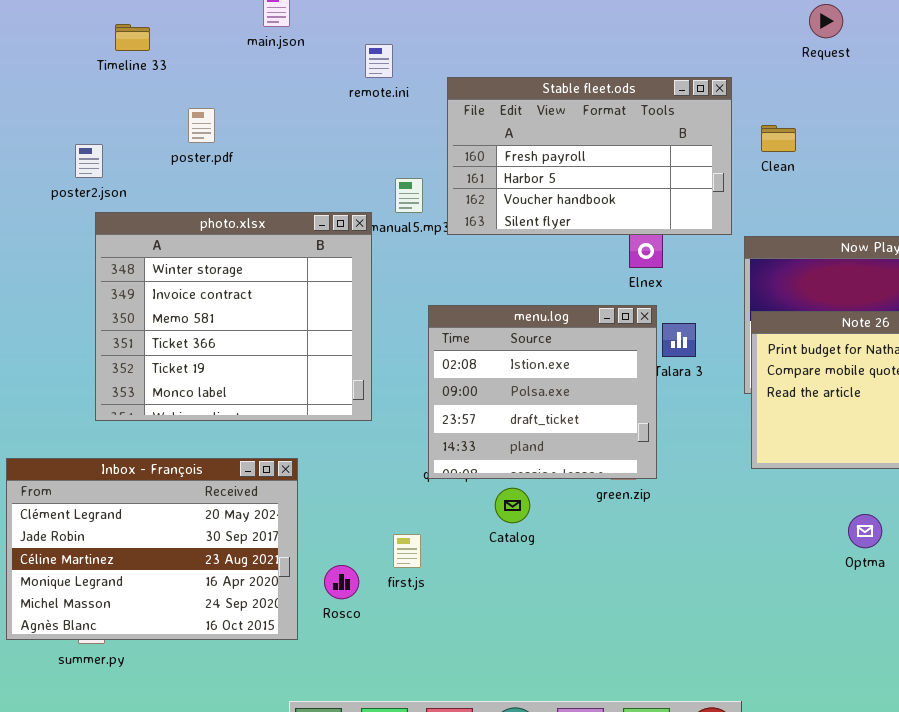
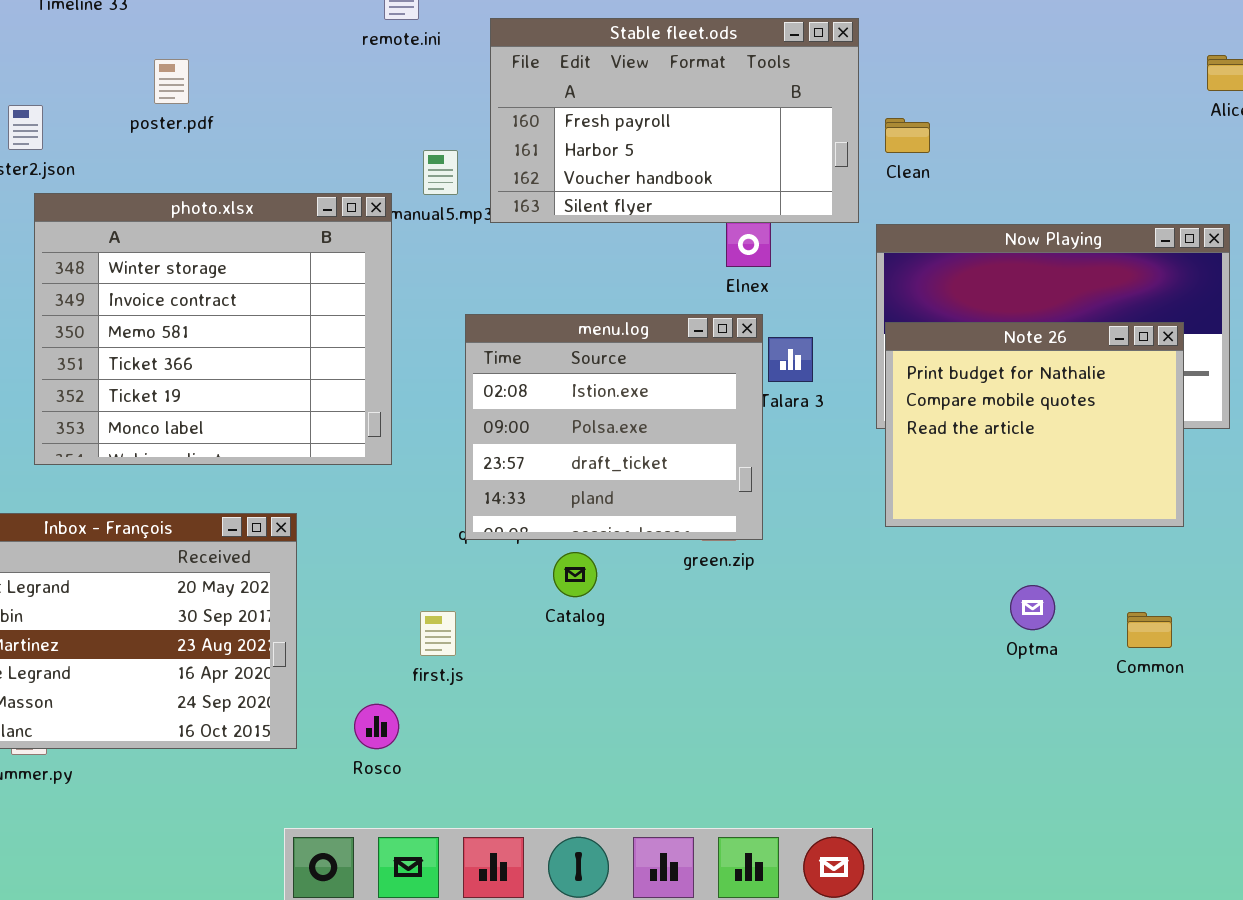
Clean: [761,125,796,152] -> [885,118,930,153], moved
Rosco: [324,565,359,599] -> [354,704,399,749], moved

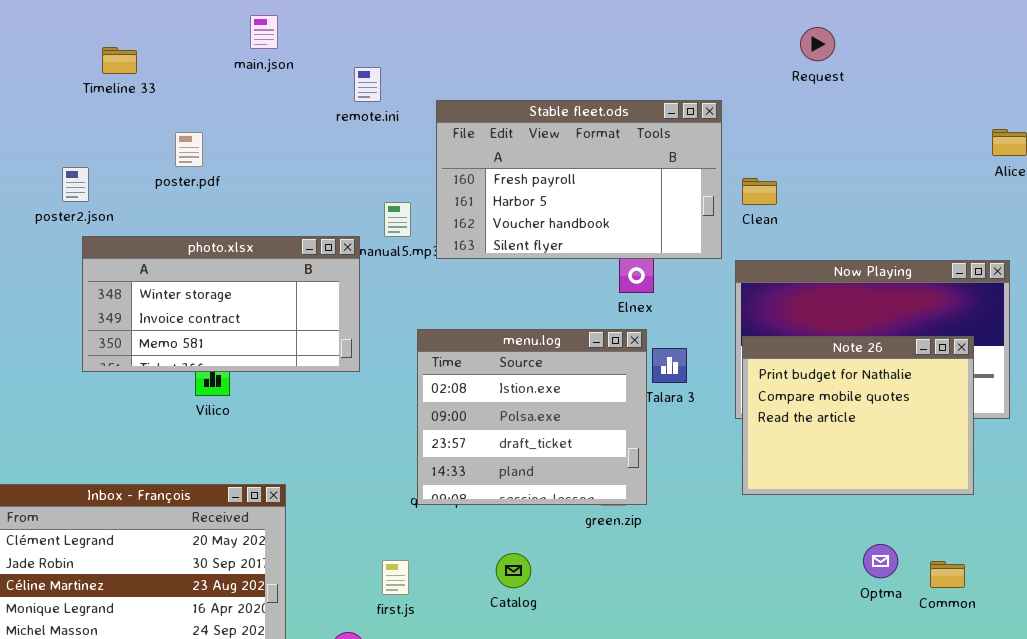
photo.xlsx: [34,193,392,465] -> [82,236,360,372], resized
Catalog: [553,552,597,597] -> [496,553,531,588], moved
Optma: [1010,585,1055,630] -> [863,544,898,578], moved

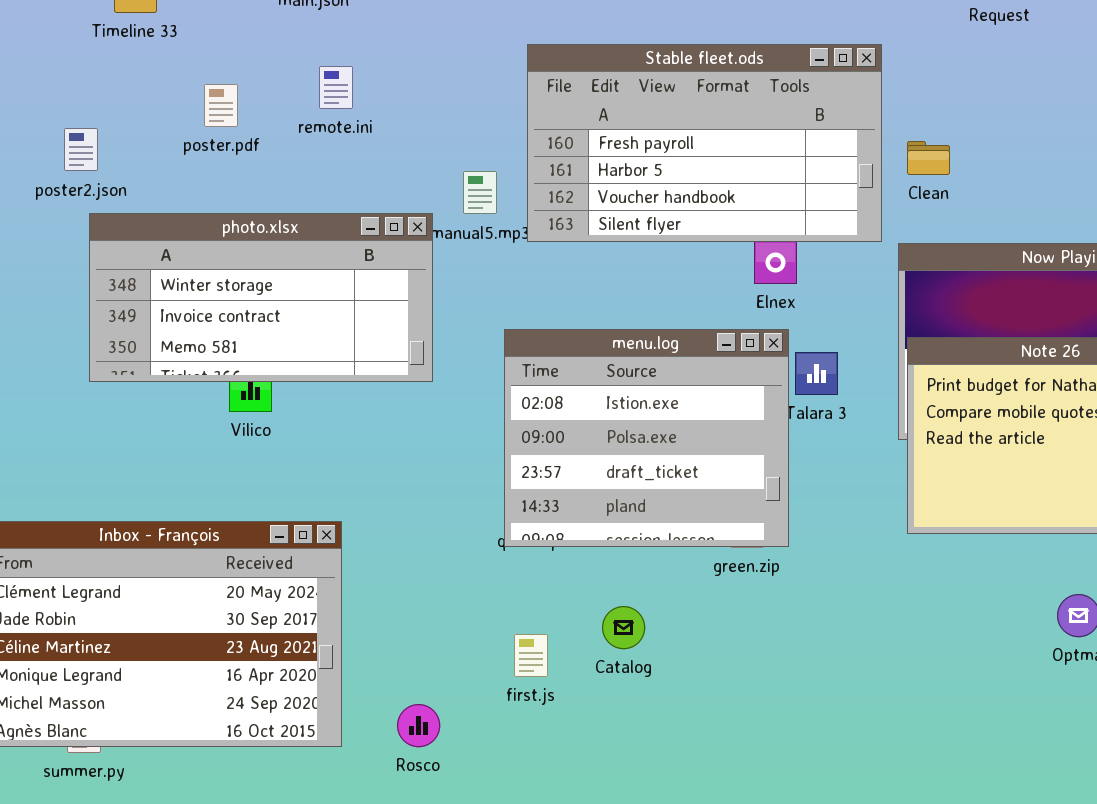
remote.ini: [354,67,381,102] -> [319,66,353,109], moved
first.js: [382,560,409,595] -> [514,634,548,677], moved

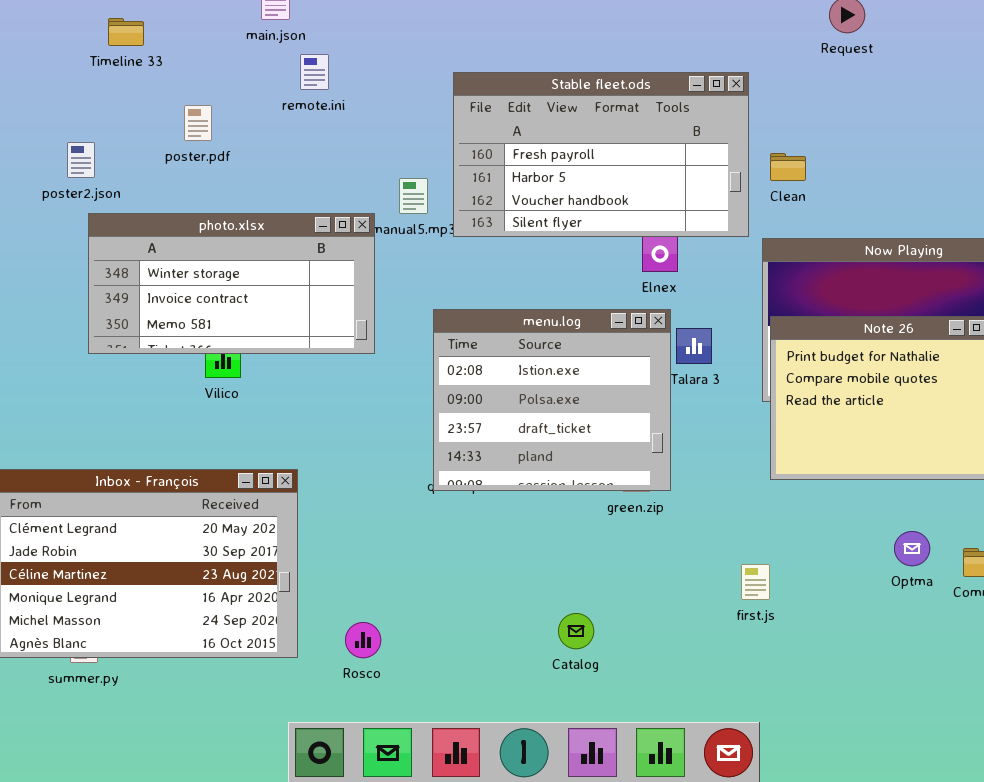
remote.ini: [319,66,353,109] -> [300,54,329,90], moved
Catalog: [602,606,645,649] -> [558,613,594,649], moved
first.js: [514,634,548,677] -> [741,564,770,600], moved

